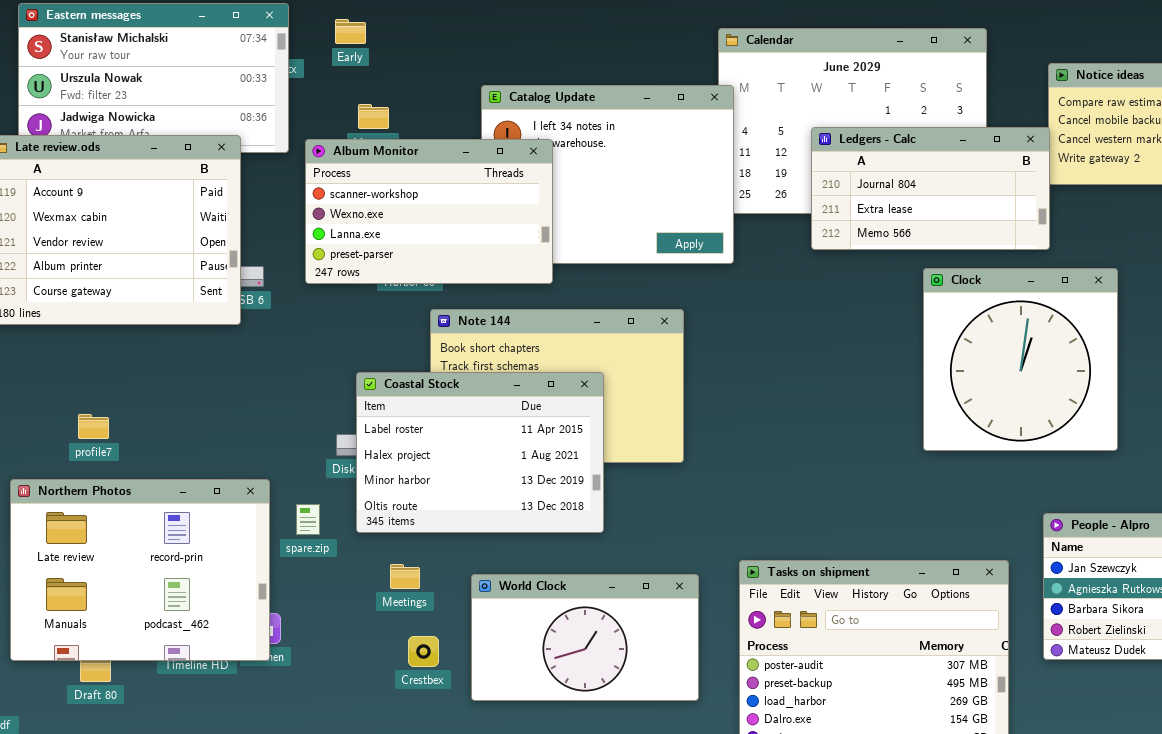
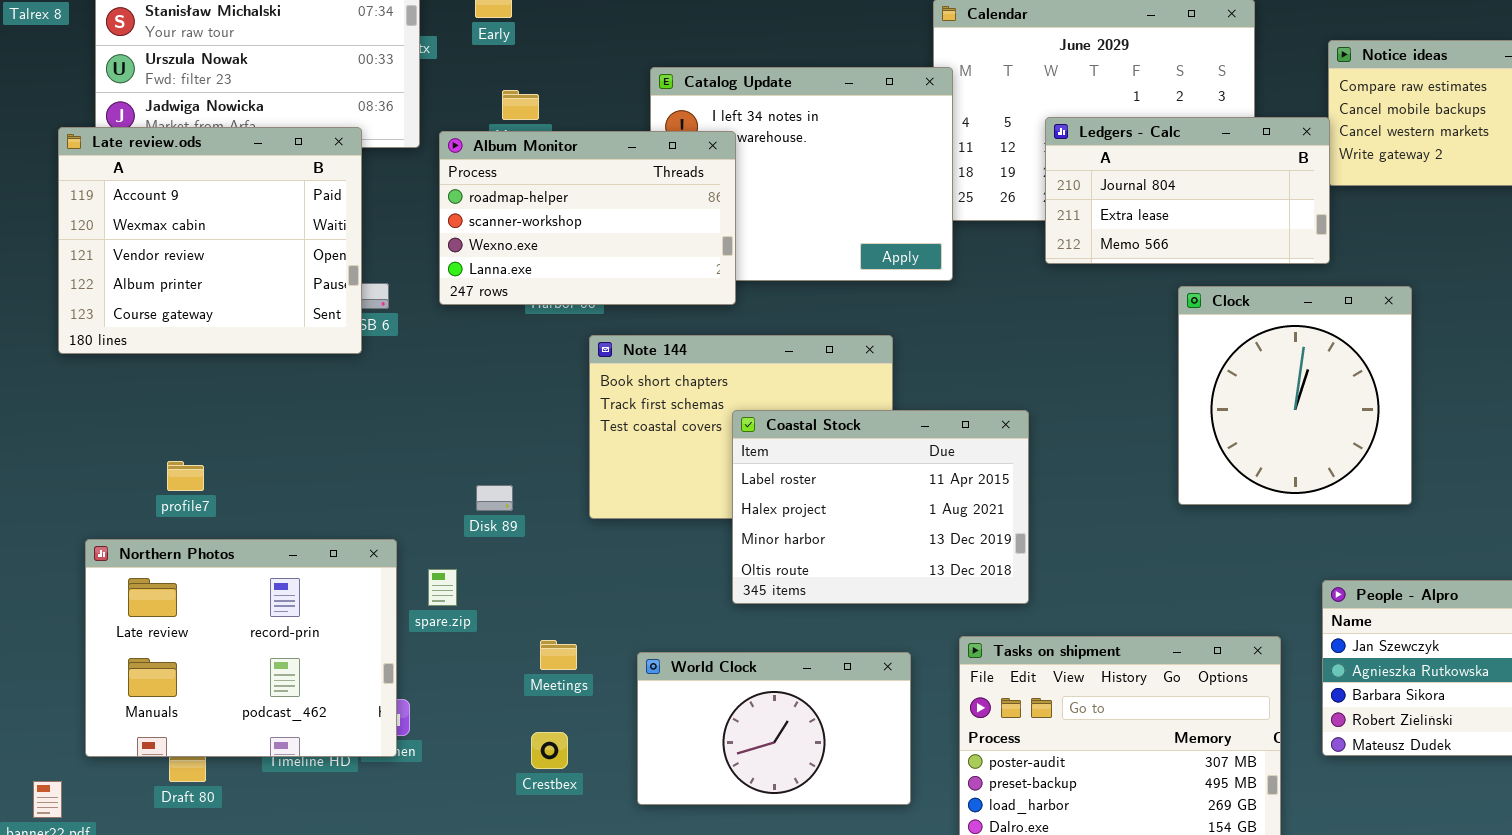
Album Monitor: [305,139,553,284] -> [439,131,736,305], scrolled up 1 row
Coastal Stock: [356,372,604,533] -> [732,410,1029,604], moved
Crestbex: [408,636,439,667] -> [531,732,568,769], moved

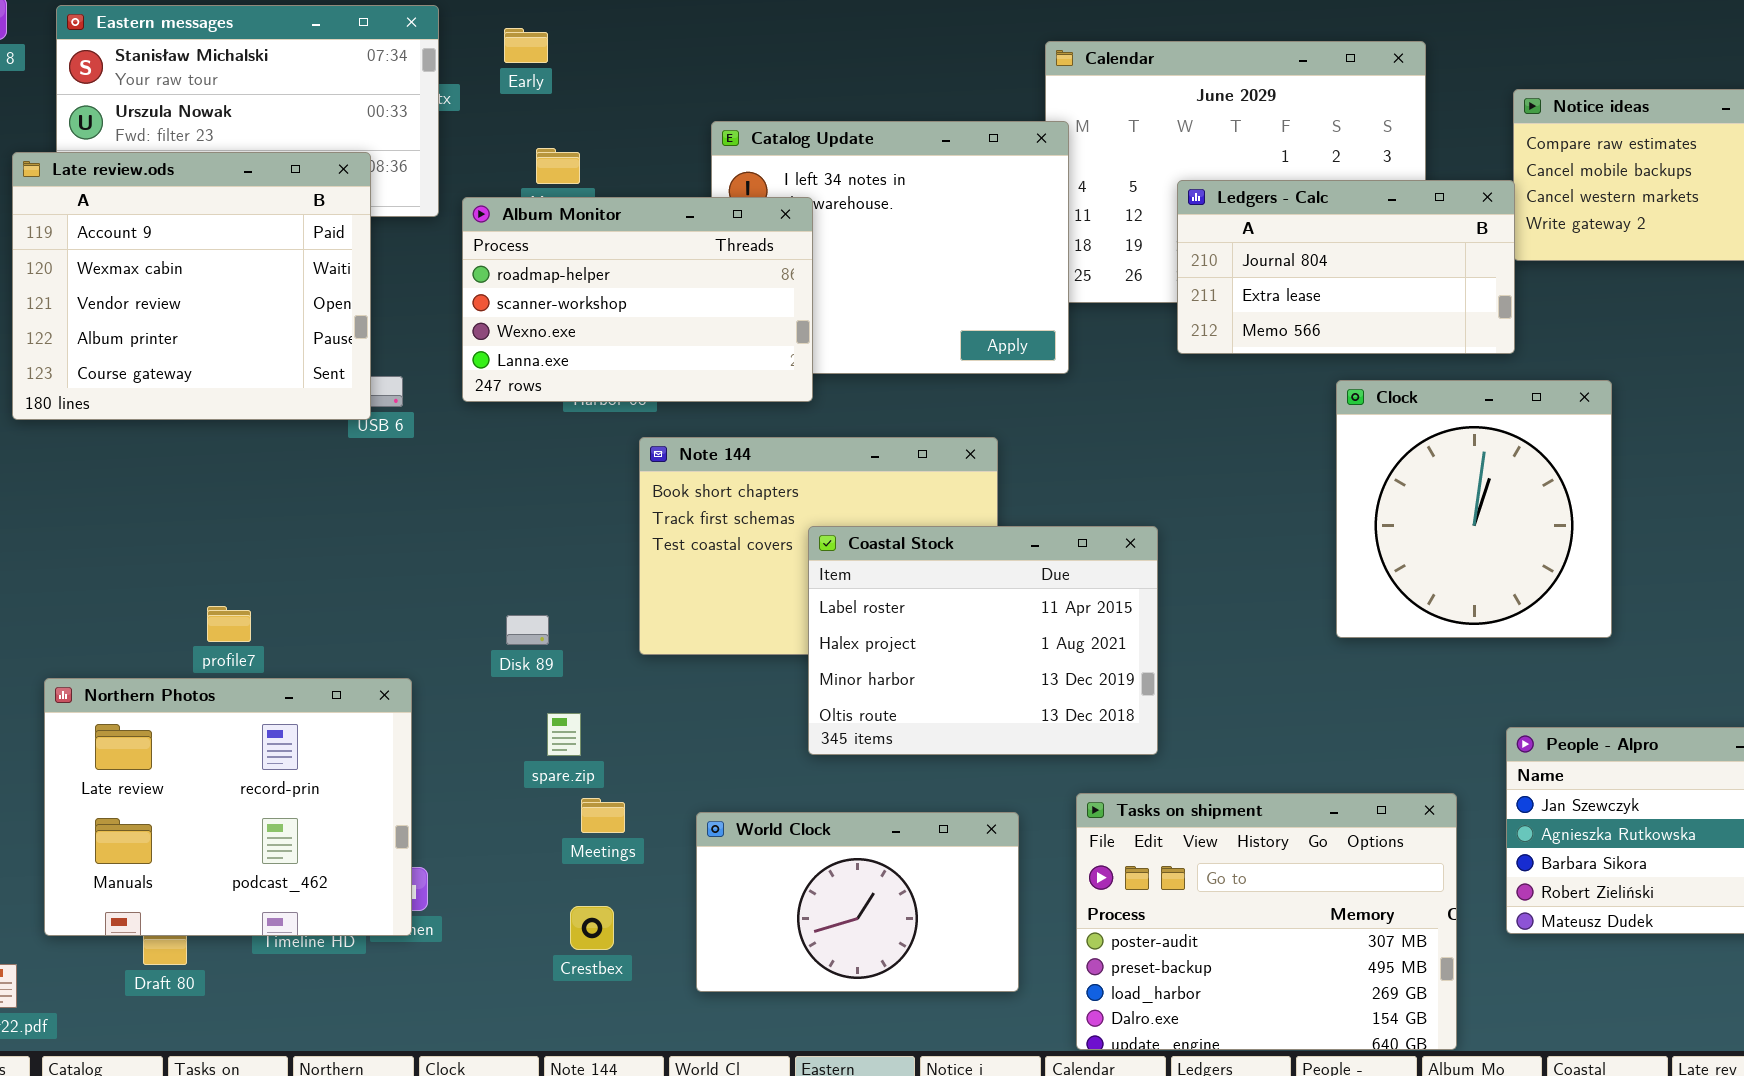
Late review.ods: [58,127,362,354] -> [12,152,371,420], moved
profile7: [167,461,204,491] -> [207,606,251,642], moved
spare.zip: [428,569,457,606] -> [547,713,581,756], moved

